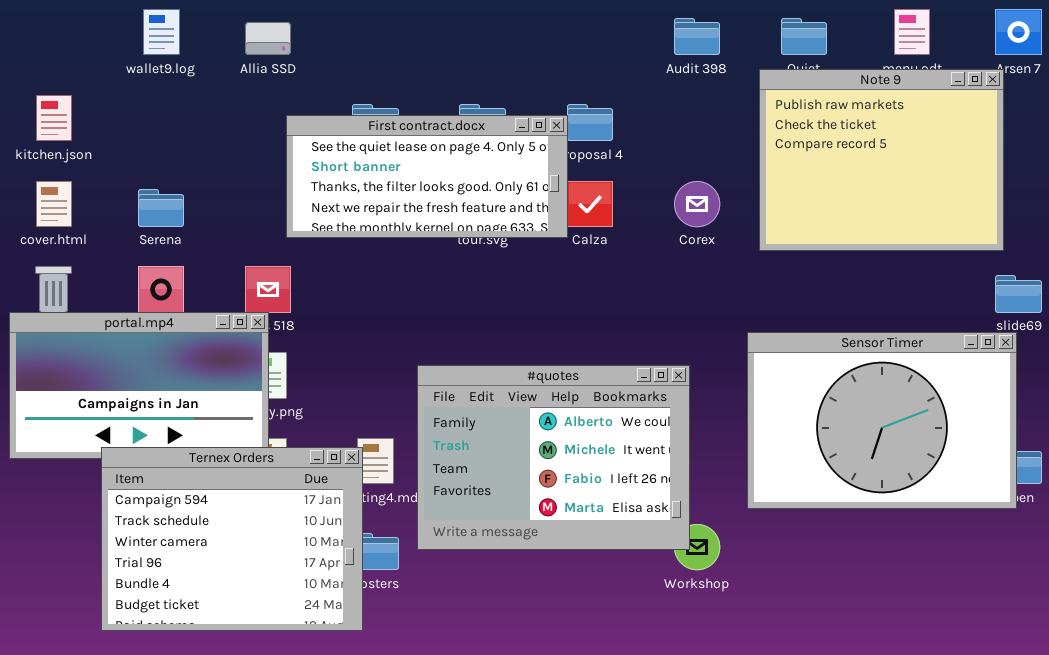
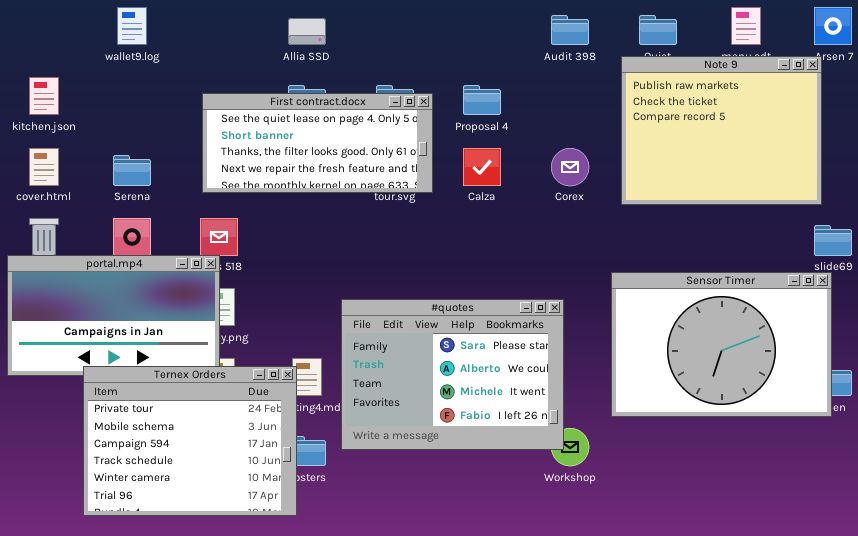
Allia SSD: [245,22,291,55] -> [288,18,326,45], moved
First contract.docx: [286,115,568,238] -> [202,93,433,193], moved
#quotes: [417,365,690,550] -> [341,299,564,450], scrolled up 1 row
Ternex Orders: [101,447,363,631] -> [83,366,297,516], scrolled up 2 rows

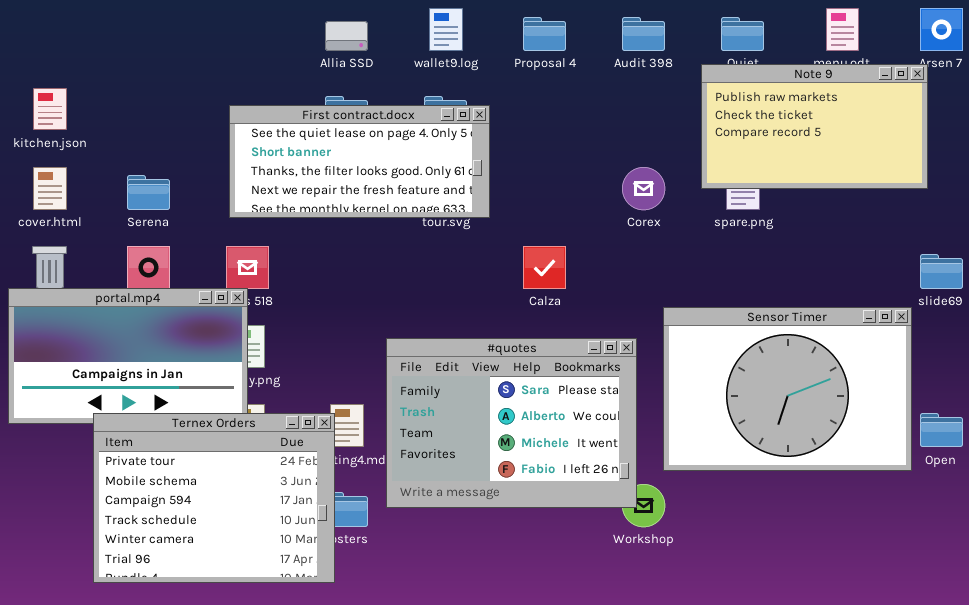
wallet9.log: [117,7,147,45] -> [429,8,463,51], moved
Note 9: [621,56,822,205] -> [701,64,928,189], resized
Proposal 4: [463,85,501,115] -> [523,17,566,51], moved
Calza: [463,148,501,186] -> [523,246,566,289], moved
Sensor Timer: [611,272,832,417] -> [663,307,912,471], moved

